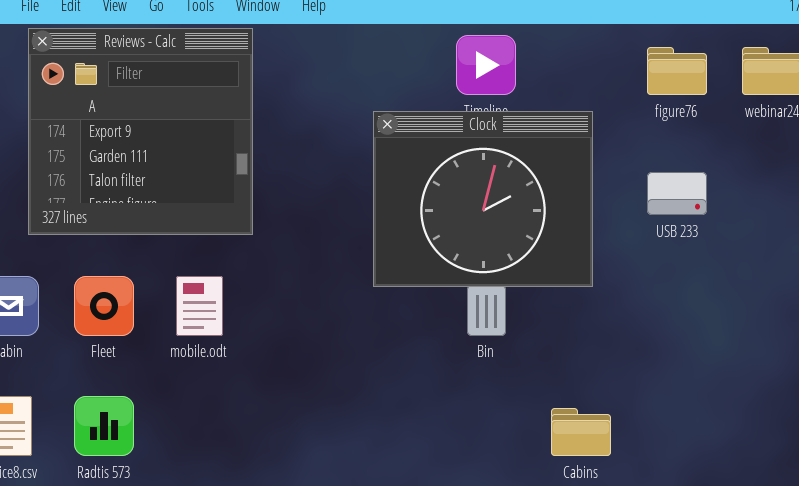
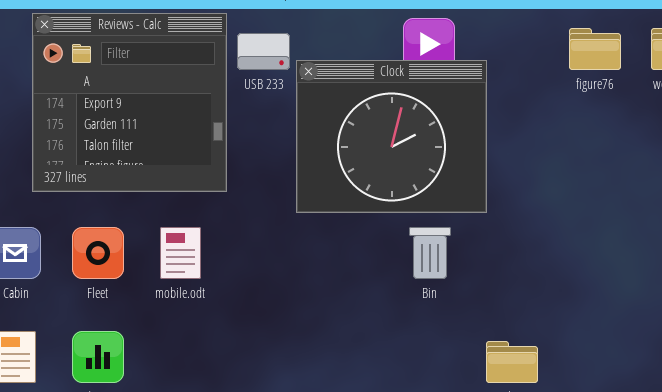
Clock: [373,111,593,287] -> [296,60,487,213], moved
USB 233: [647,172,707,215] -> [237,33,290,70], moved

